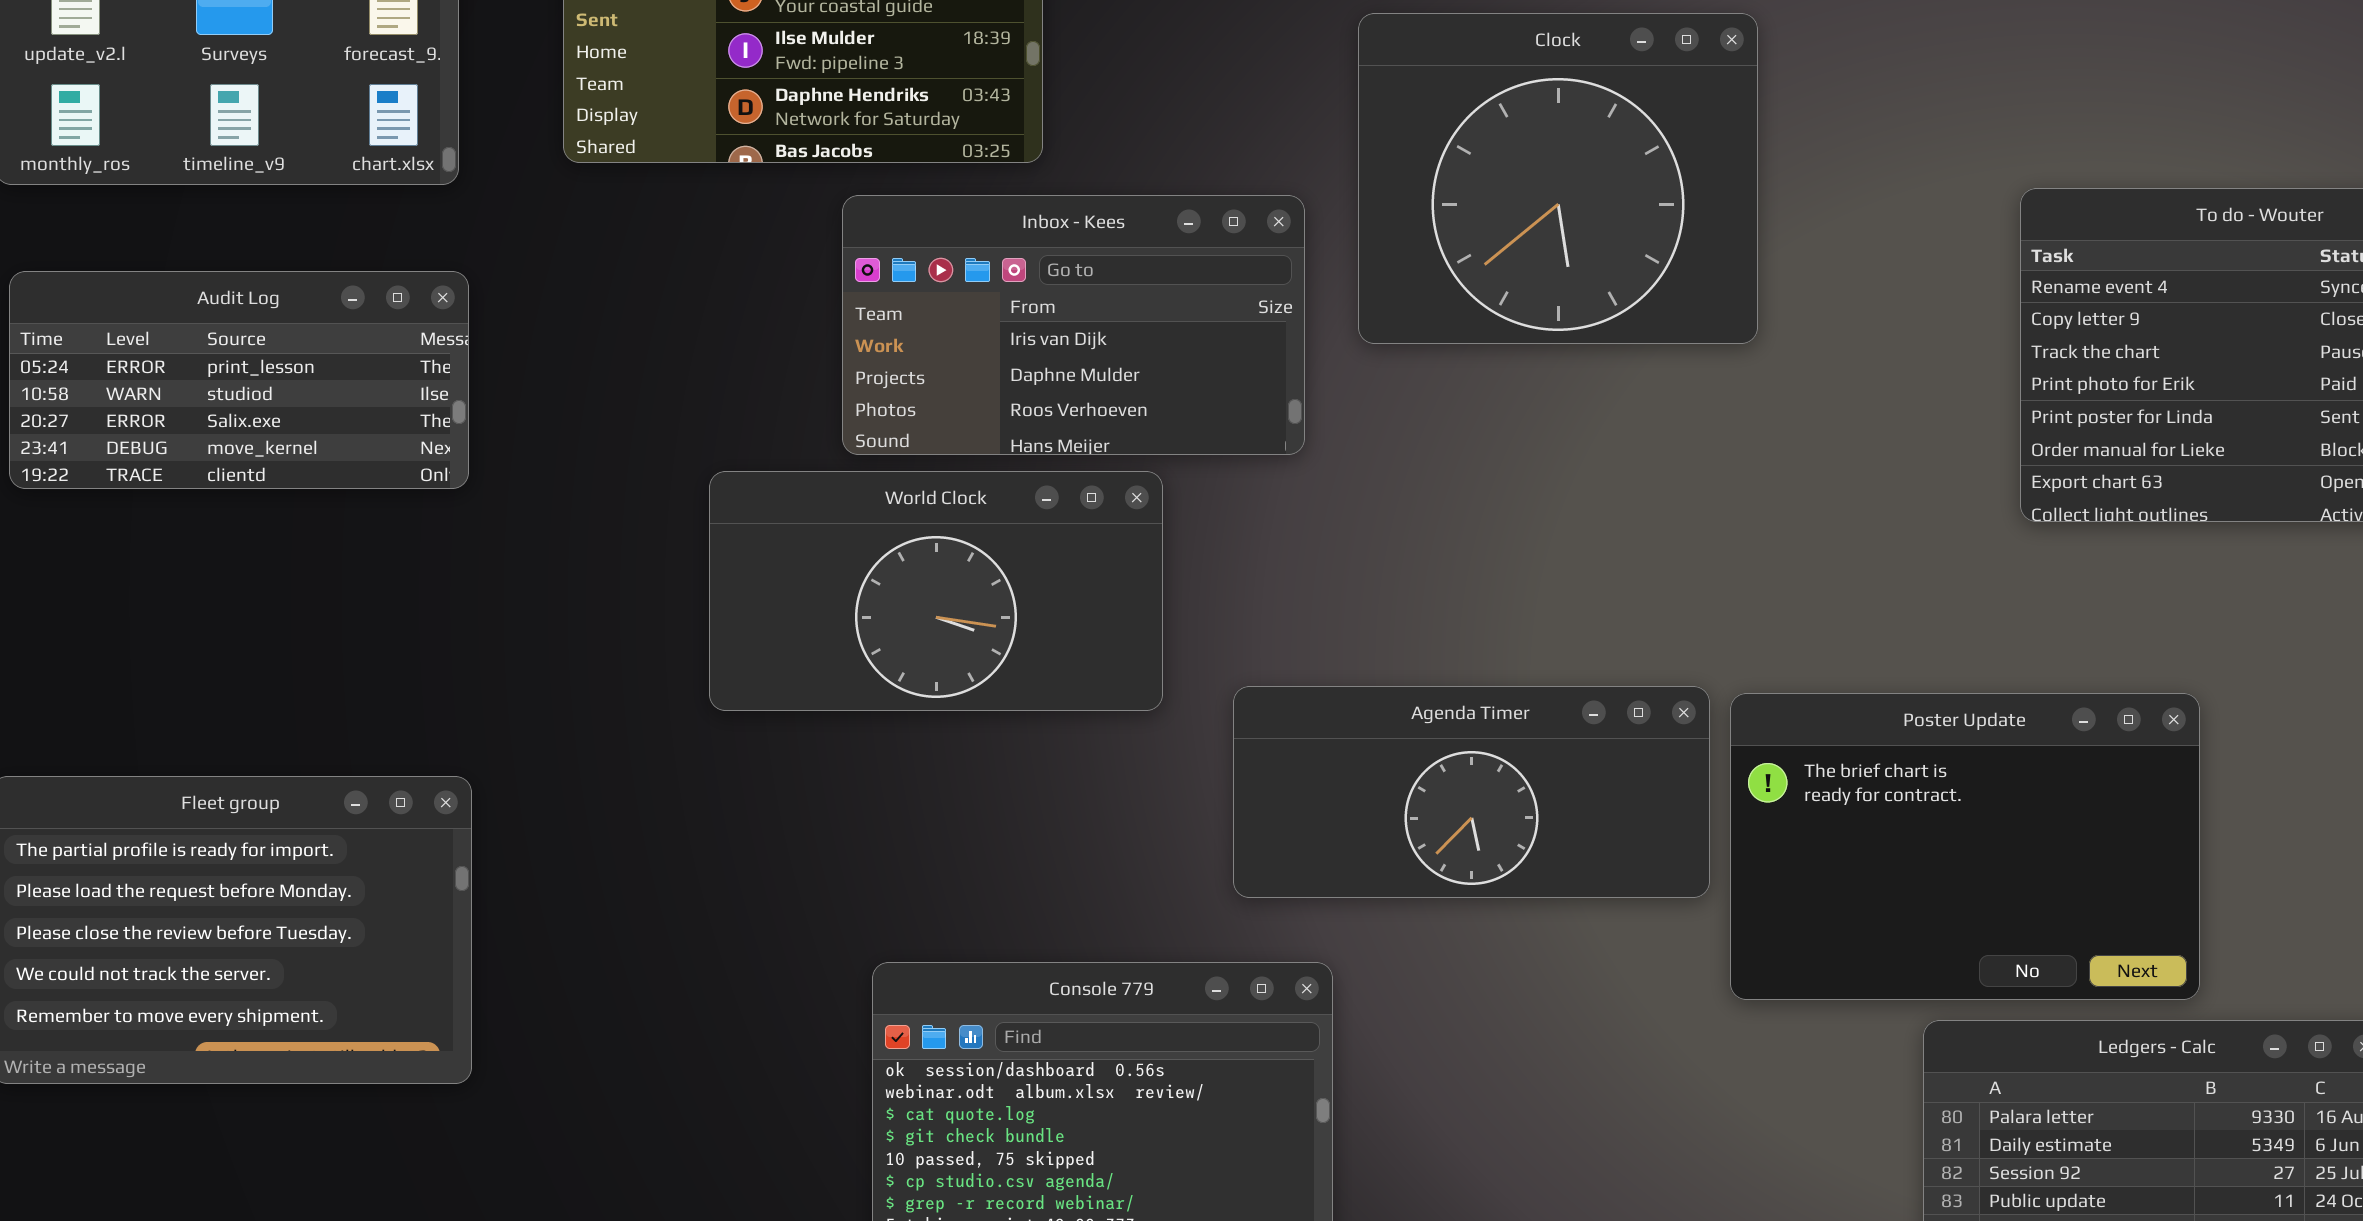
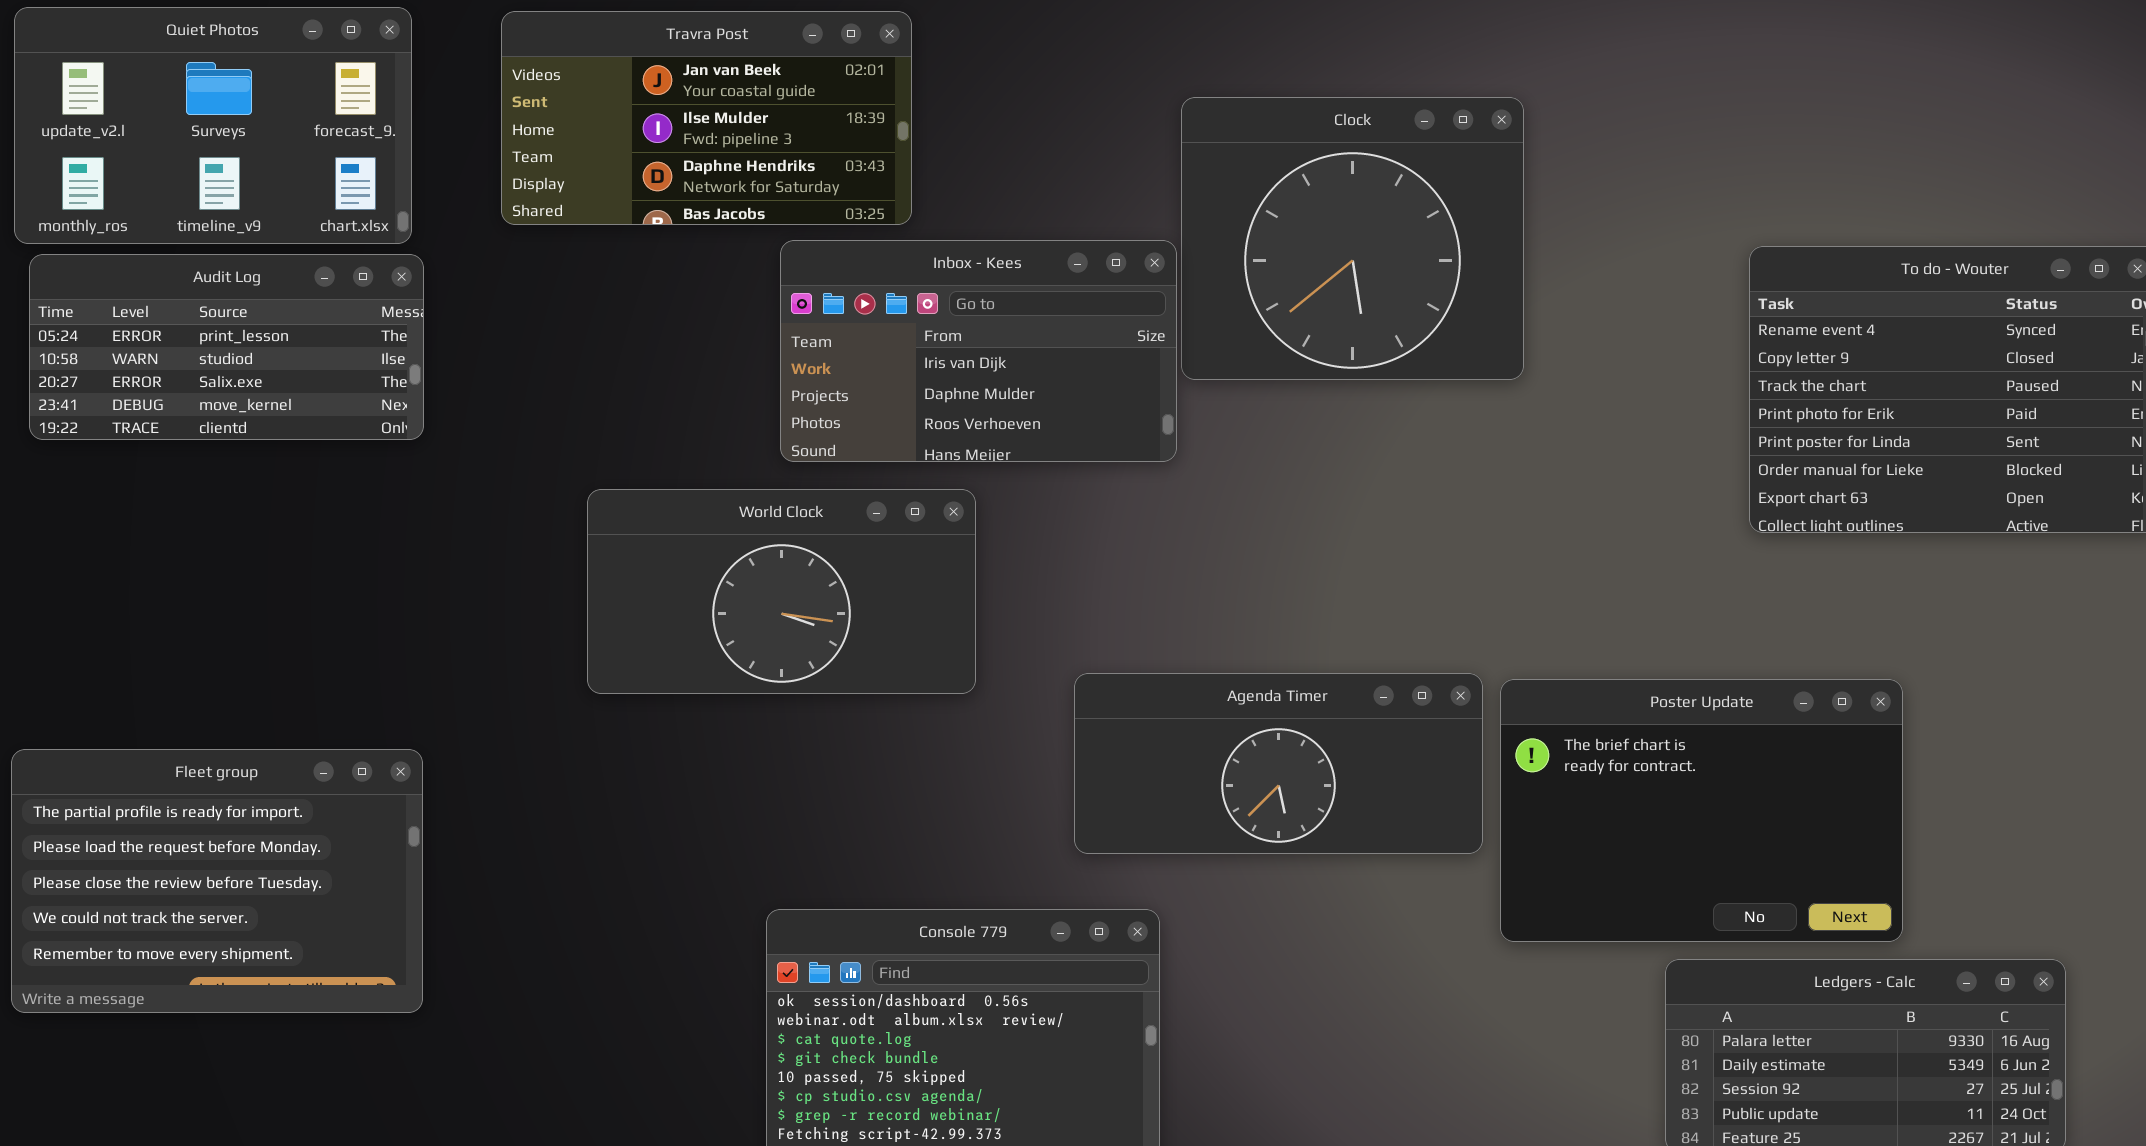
Inbox - Kees: [842,195,1305,455] -> [780,240,1177,462], moved
Audit Log: [9,271,469,489] -> [29,254,424,440], moved
World Clock: [709,471,1163,711] -> [587,489,976,694], moved

